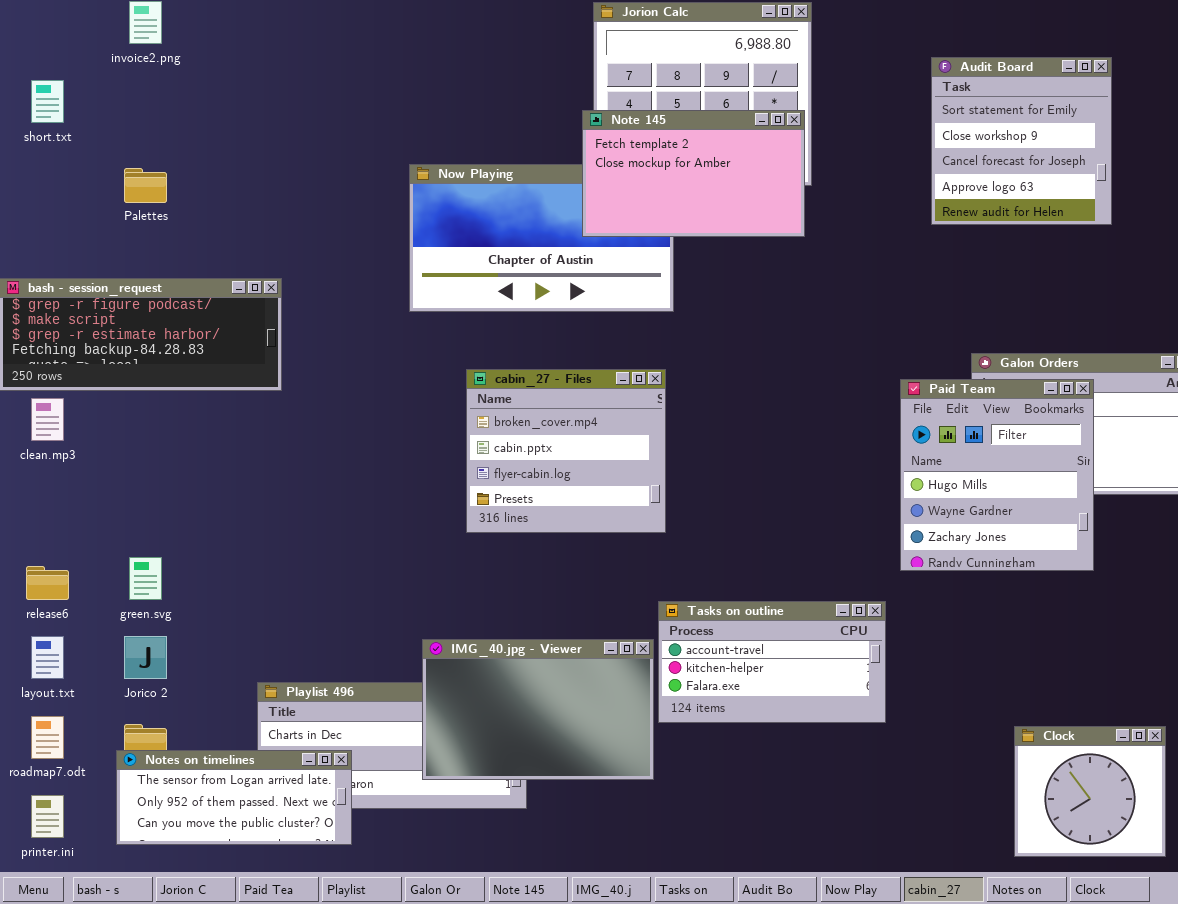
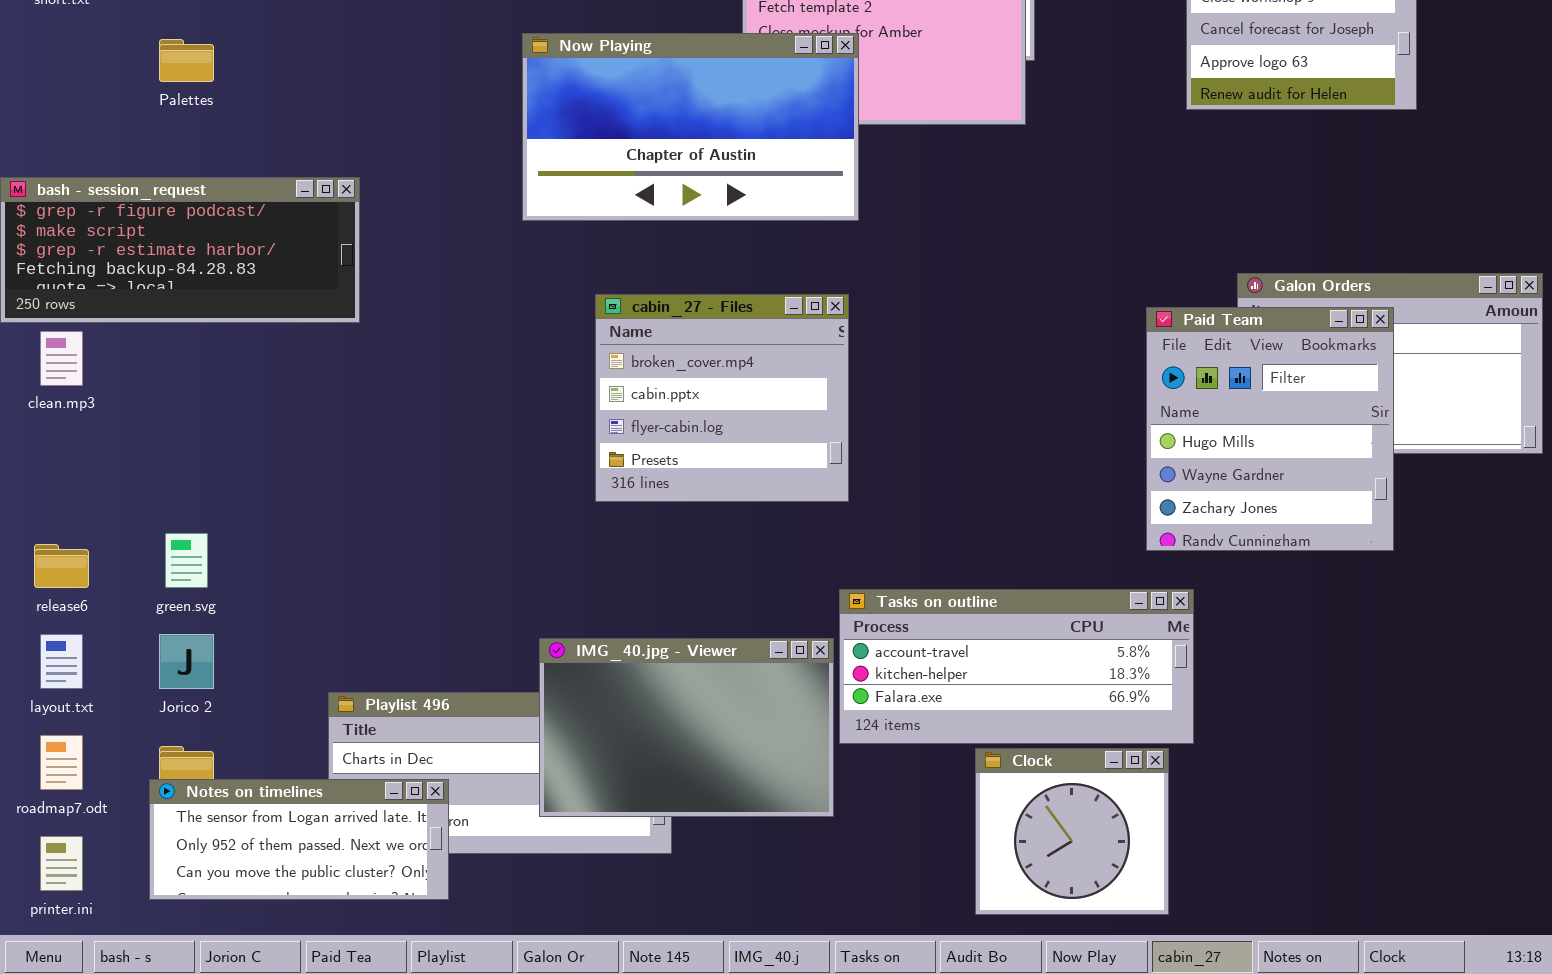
Now Playing: [409,164,674,312] -> [522,33,859,221], raised
Tasks on outline: [658,601,886,723] -> [839,589,1194,744], resized
Clock: [1014,726,1166,857] -> [975,748,1169,915], moved

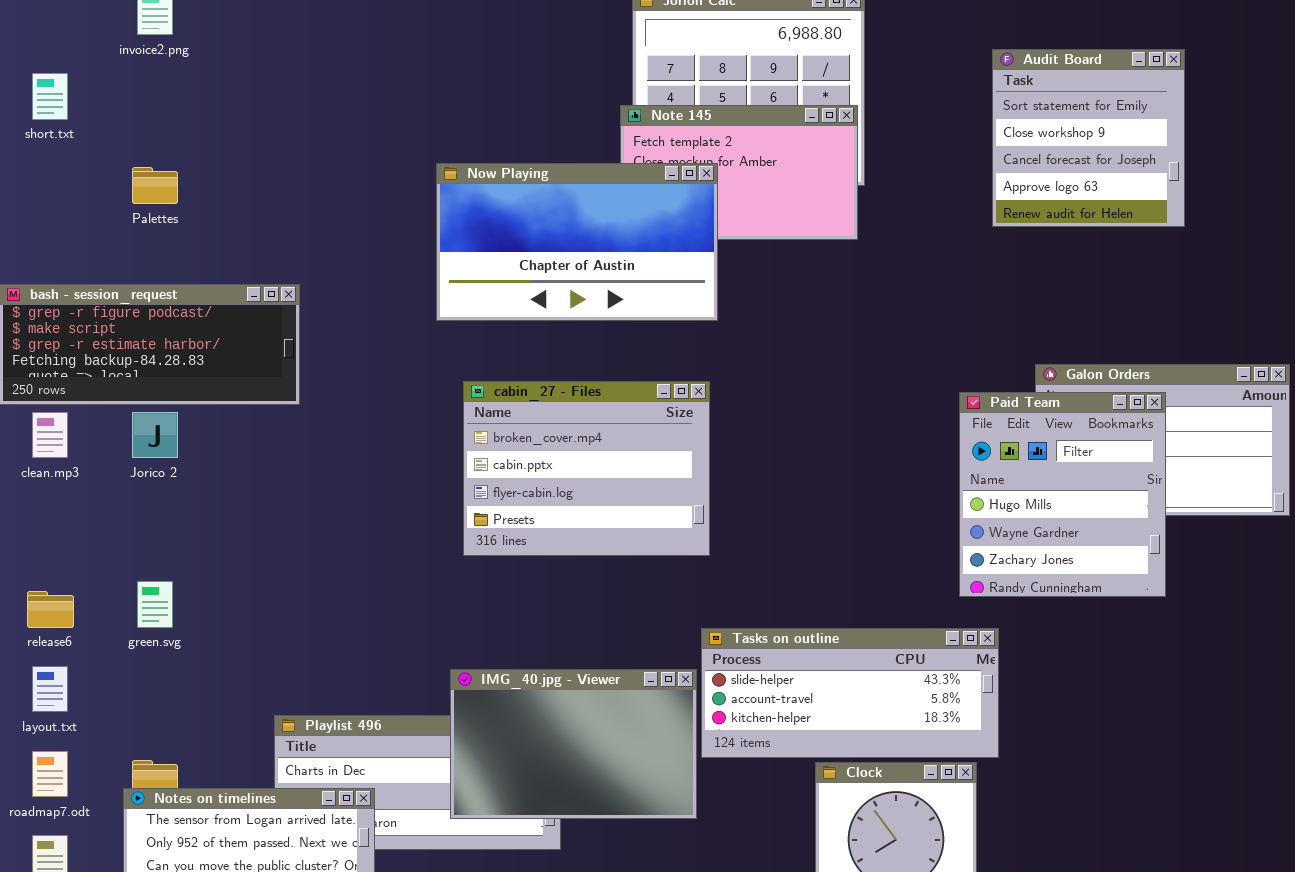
cabin_27 - Files: [595,294,849,502] -> [463,381,710,556], resized
Tasks on outline: [839,589,1194,744] -> [701,628,999,758], scrolled up 1 row
Jorico 2: [159,634,214,689] -> [132,412,178,458], moved

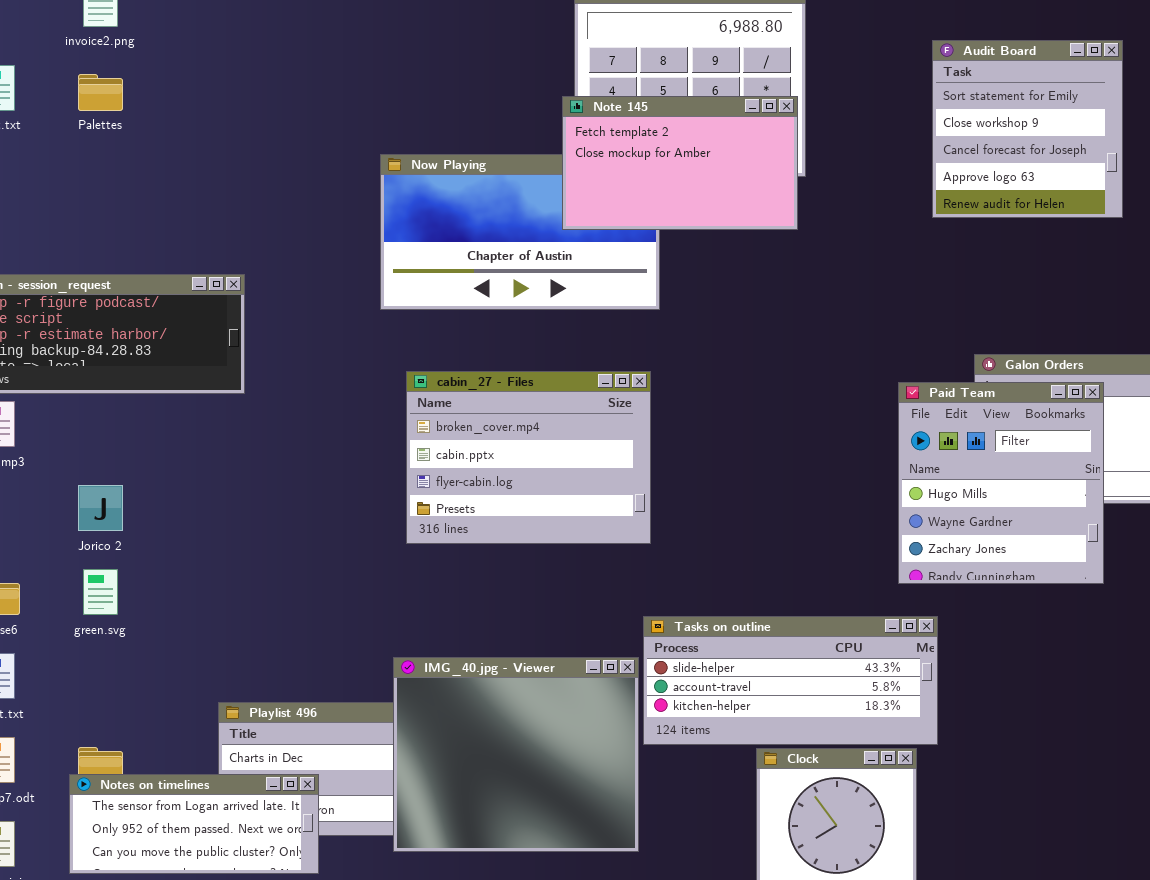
Note 145: [620,105,858,240] -> [562,96,798,230], raised
Palettes: [132,167,178,204] -> [78,74,123,111], moved
Jorico 2: [132,412,178,458] -> [78,485,123,531], moved
IMG_40.jpg - Viewer: [450,669,697,819] -> [393,657,639,852], resized

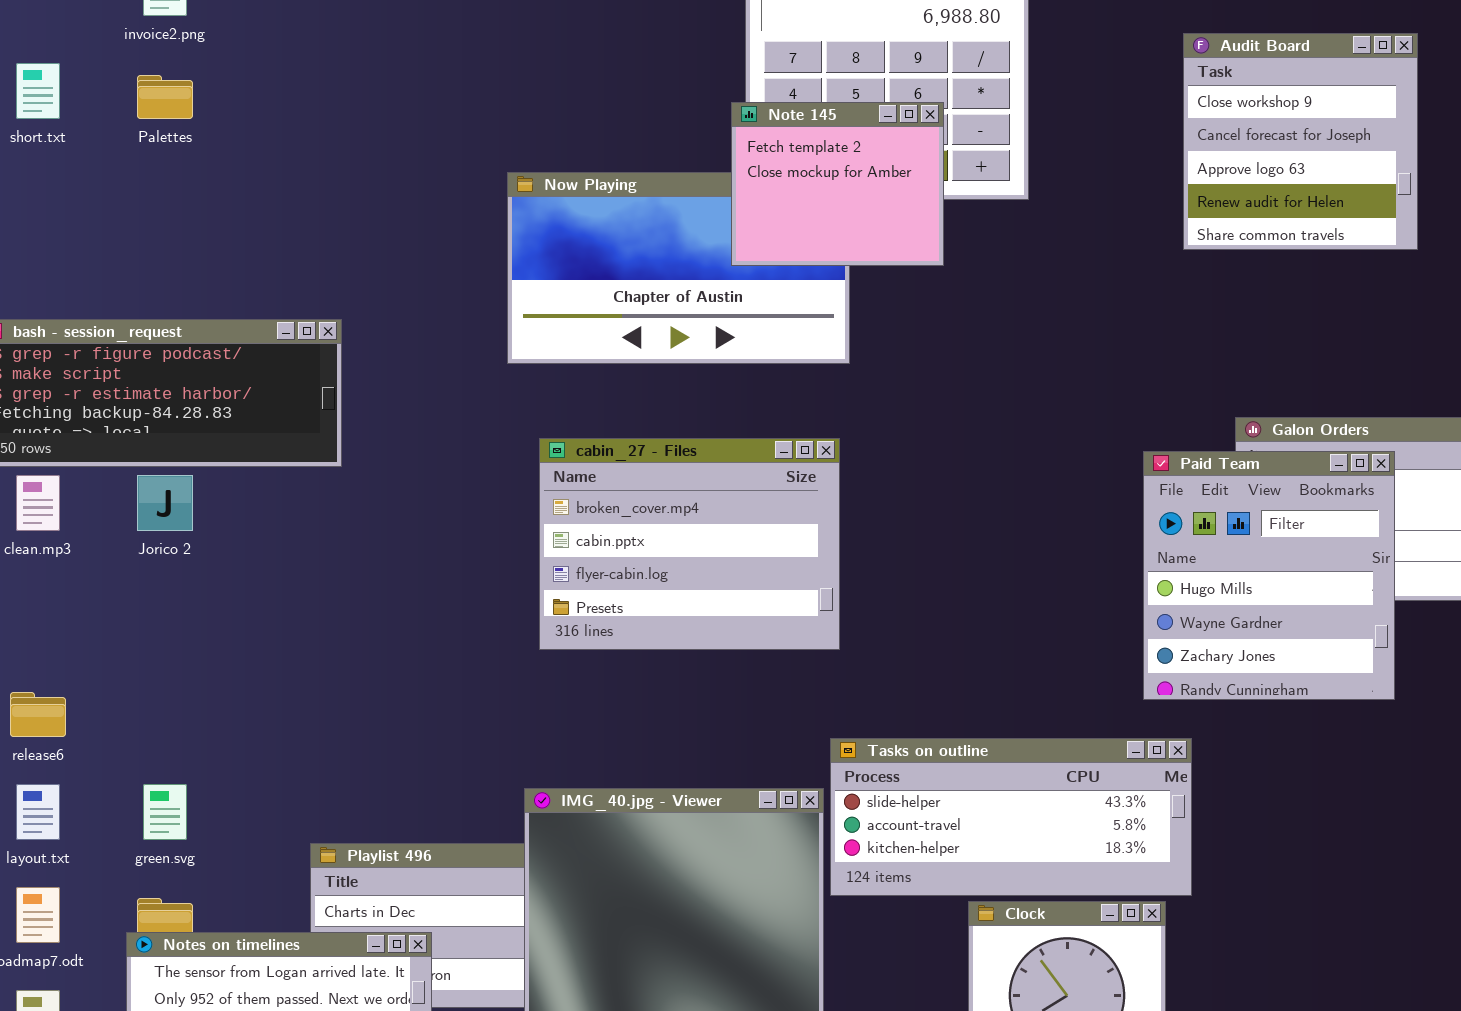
Audit Board: [932,40,1123,218] -> [1183,33,1418,250], scrolled down 1 row
Note 145: [562,96,798,230] -> [731,102,944,266], resized
Jorico 2: [78,485,123,531] -> [137,475,193,531], moved
green.svg: [83,569,118,615] -> [143,784,187,840], moved

